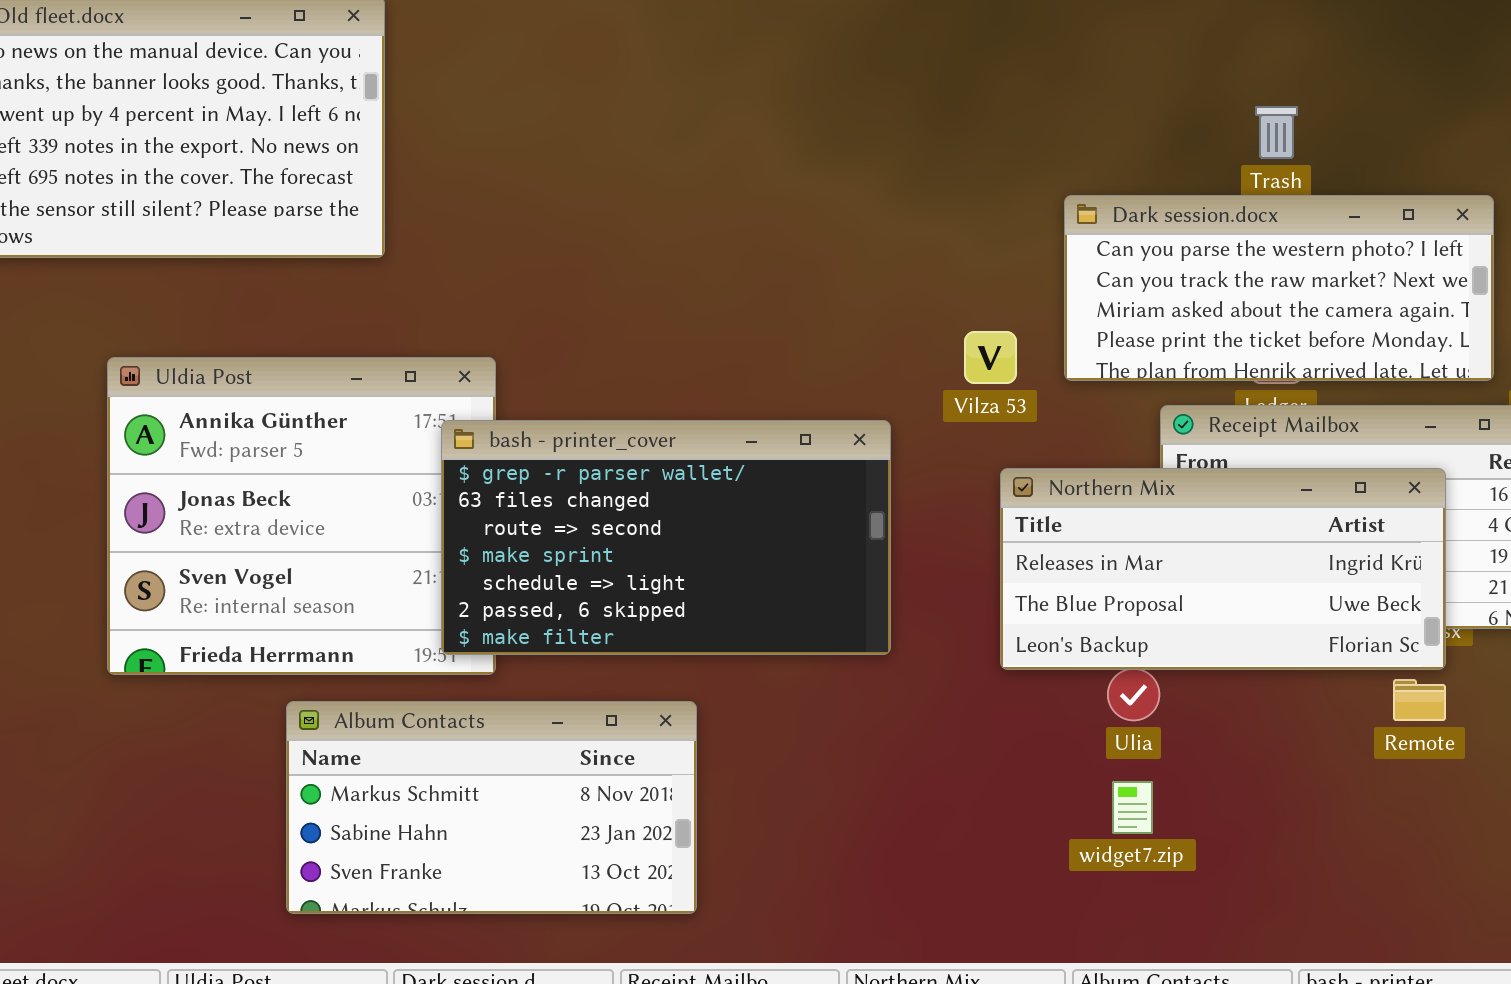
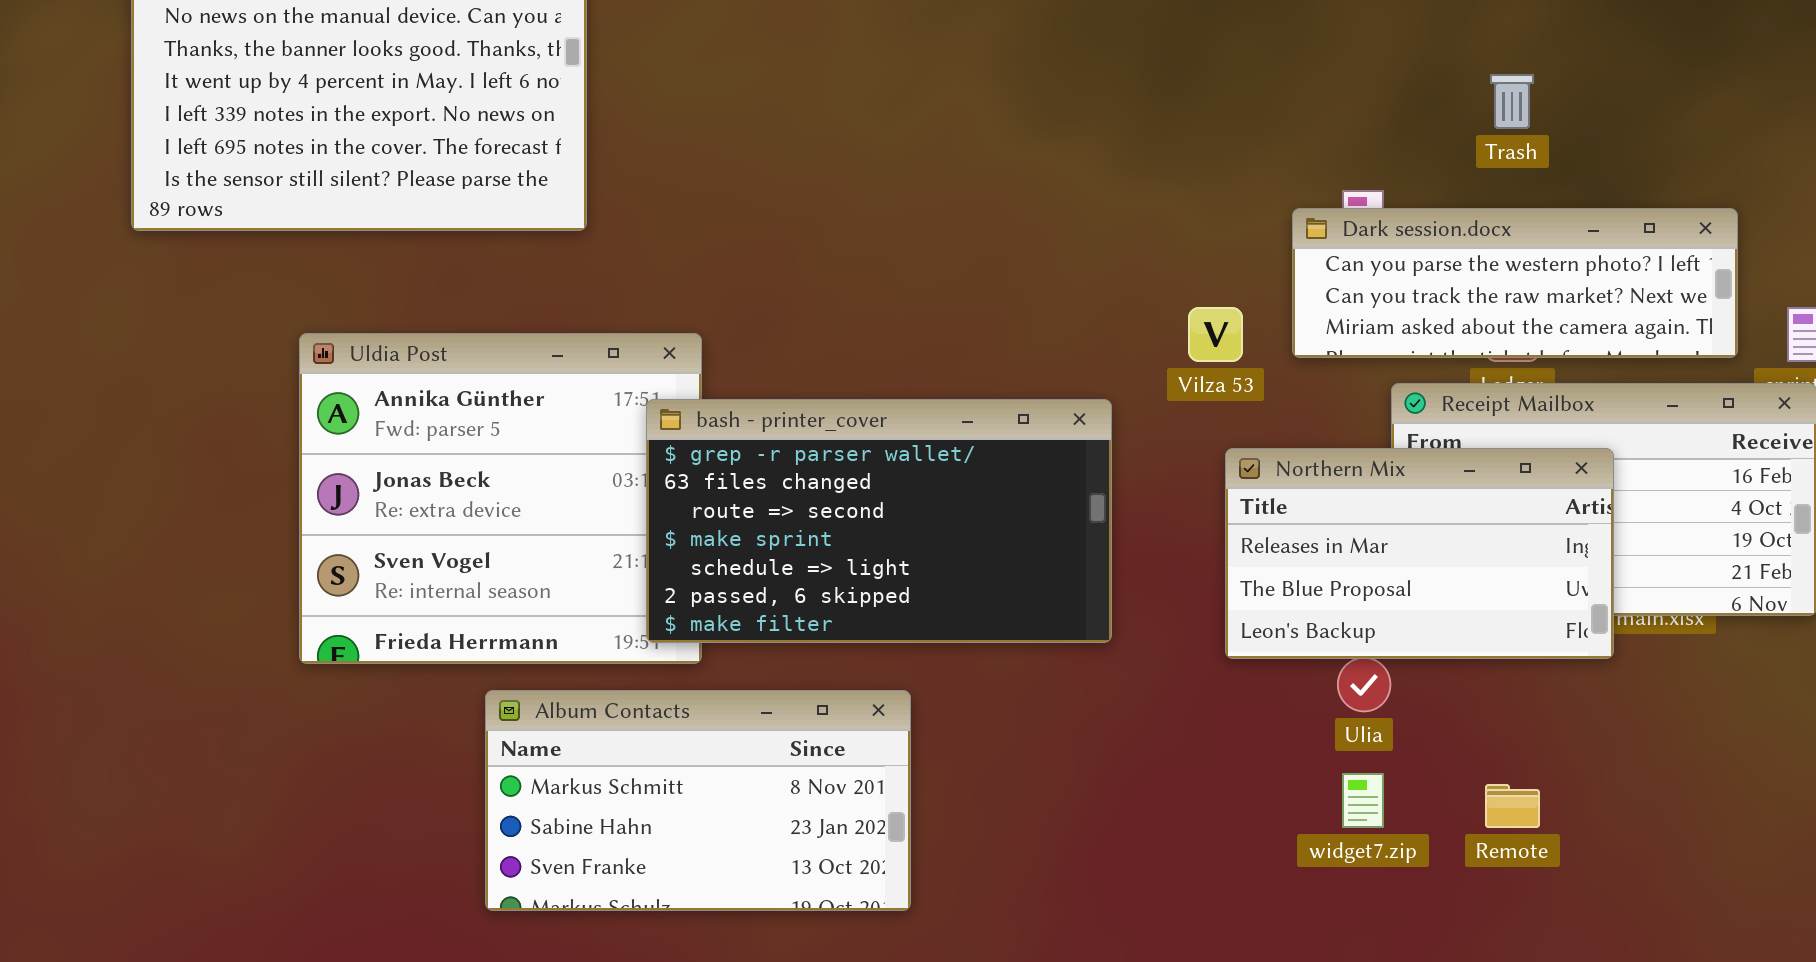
Dark session.docx: [1064,195,1494,381] -> [1292,208,1738,358], resized
Northern Mix: [1000,468,1446,670] -> [1225,448,1614,659], resized
Remote: [1393,679,1446,721] -> [1485,784,1540,828], moved

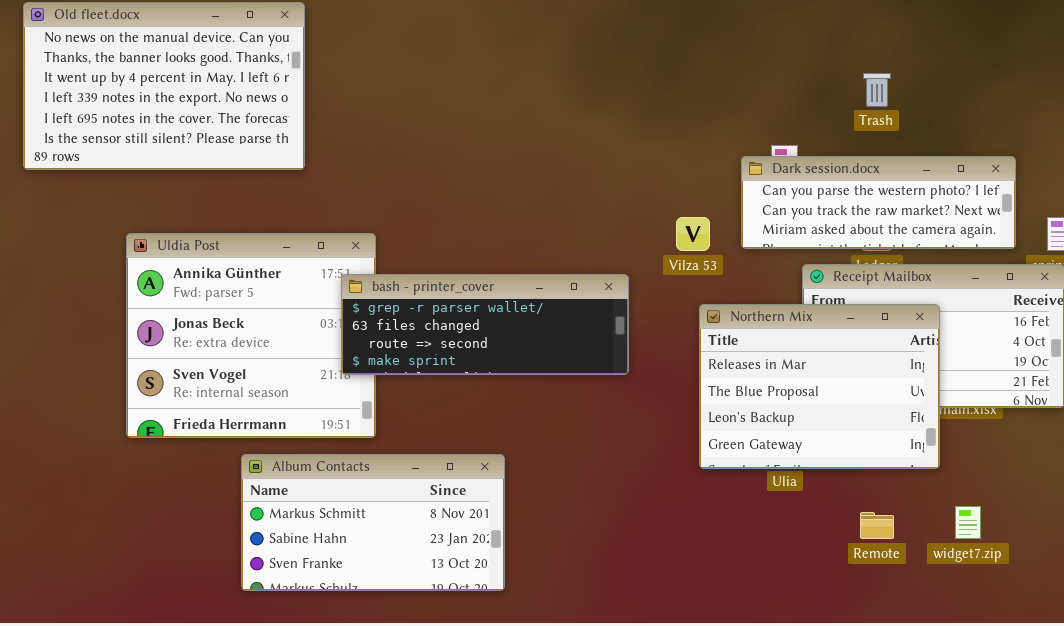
bash - printer_cover: [646,399,1112,643] -> [341,274,629,375], resized
Northern Mix: [1225,448,1614,659] -> [699,304,940,469], resized
widget7.zip: [1342,773,1384,828] -> [955,506,981,539], moved

